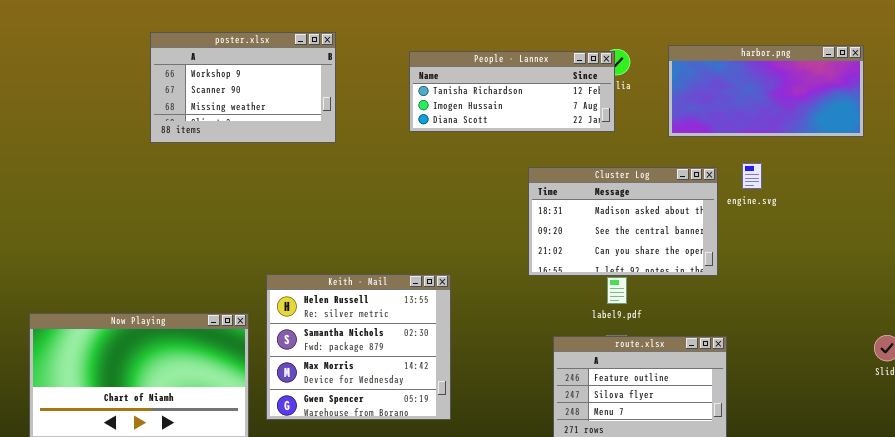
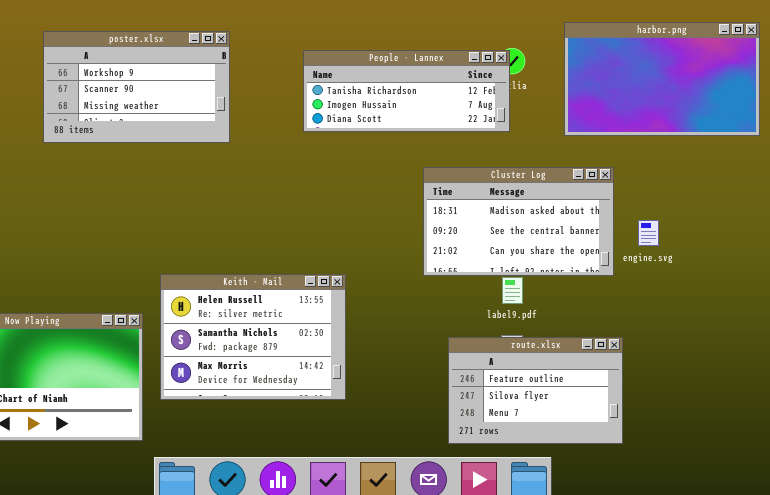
harbor.png: [668,45,864,137] -> [564,22,760,136], resized
engine.svg: [742,163,762,189] -> [638,220,659,246], moved
Keith - Mail: [266,274,451,420] -> [160,274,346,400], resized

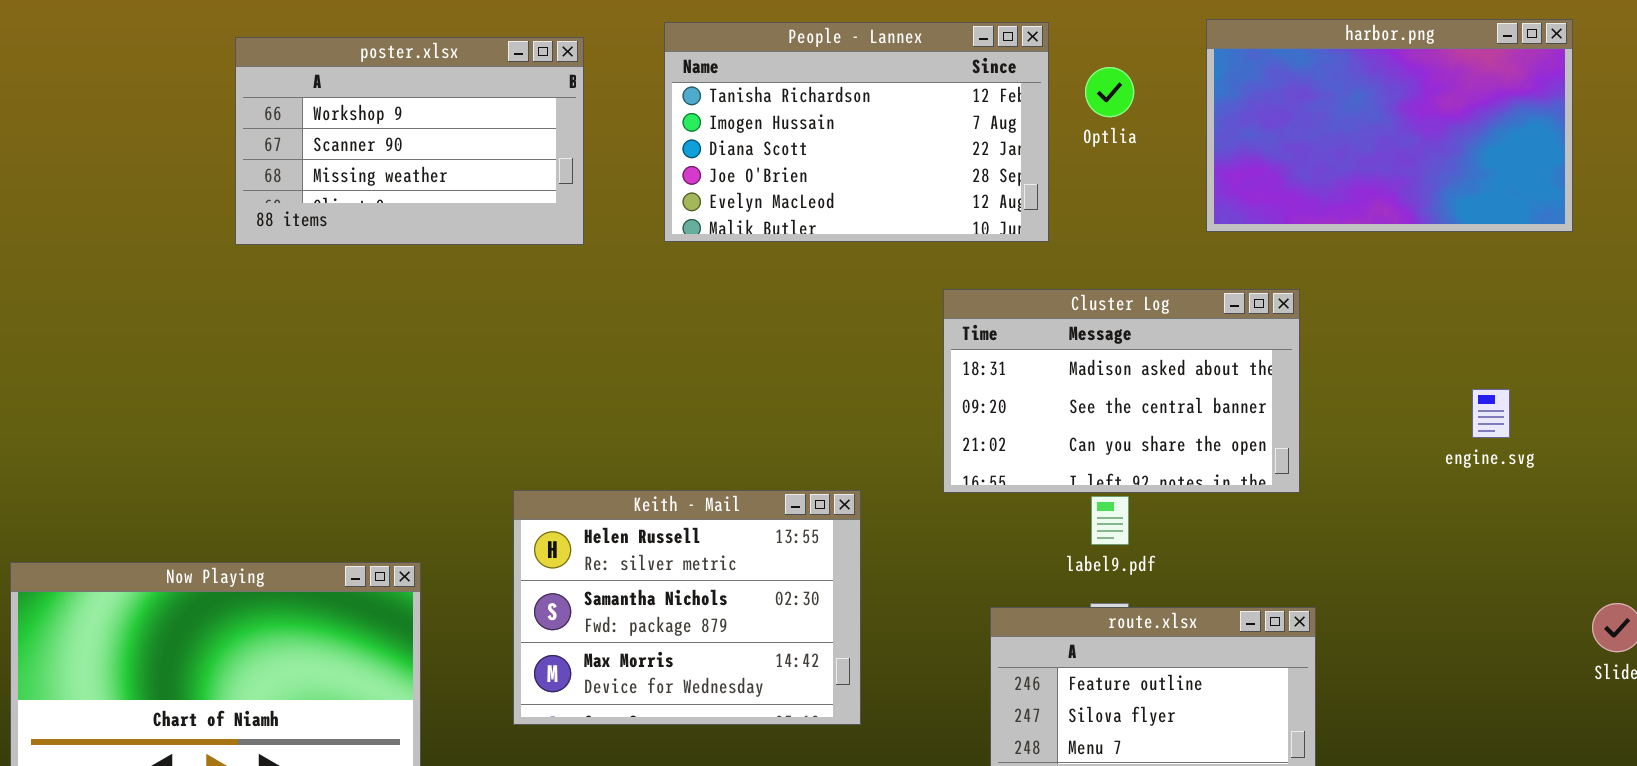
People - Lannex: [303,50,510,132] -> [664,22,1049,242], moved, resized
engine.svg: [638,220,659,246] -> [1472,389,1510,438], moved
Keith - Mail: [160,274,346,400] -> [513,490,861,725], moved

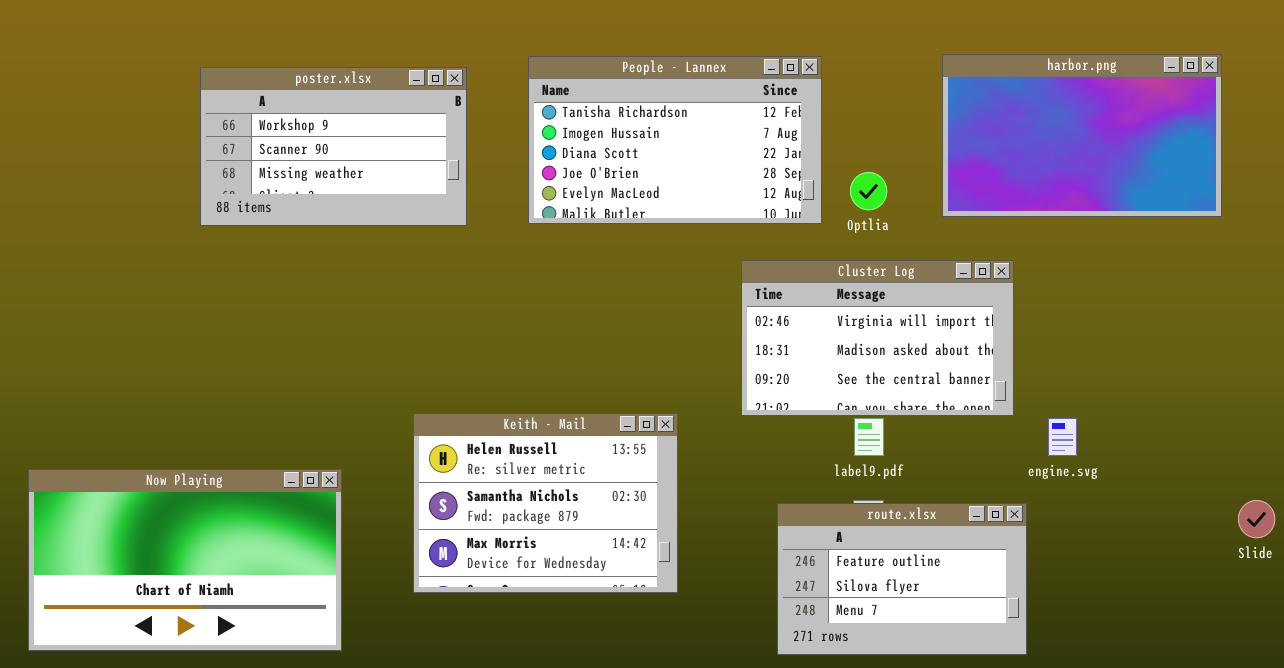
Optlia: [1085,67,1134,117] -> [850,172,887,210], moved
Cluster Log: [943,289,1300,493] -> [741,260,1014,416], scrolled up 1 row
engine.svg: [1472,389,1510,438] -> [1048,418,1077,456], moved

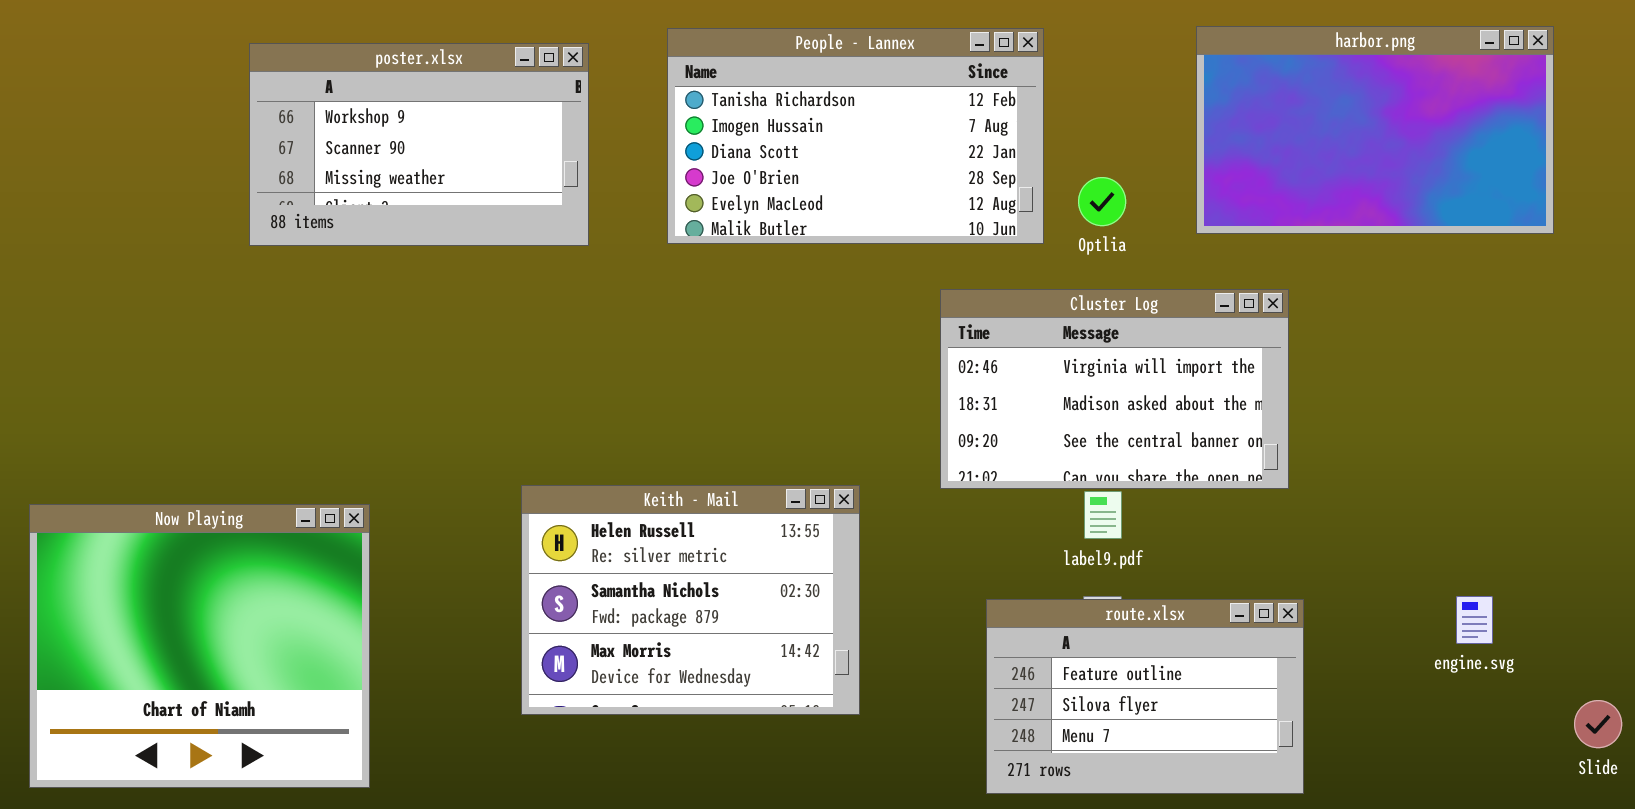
engine.svg: [1048,418,1077,456] -> [1456,596,1493,644], moved
Now Playing: [28,469,342,651] -> [29,504,370,788], resized
Slide: [1238,500,1275,538] -> [1574,700,1622,748], moved

